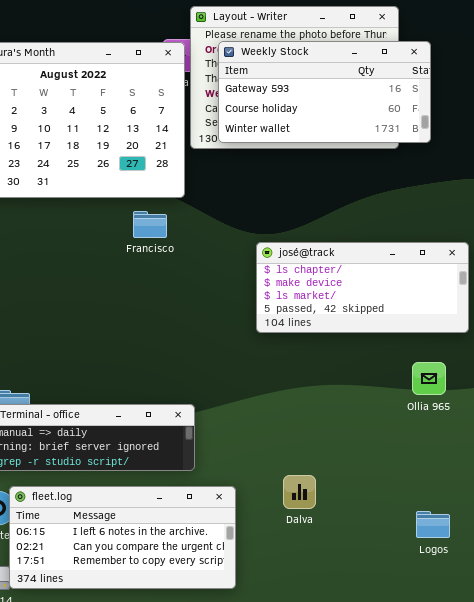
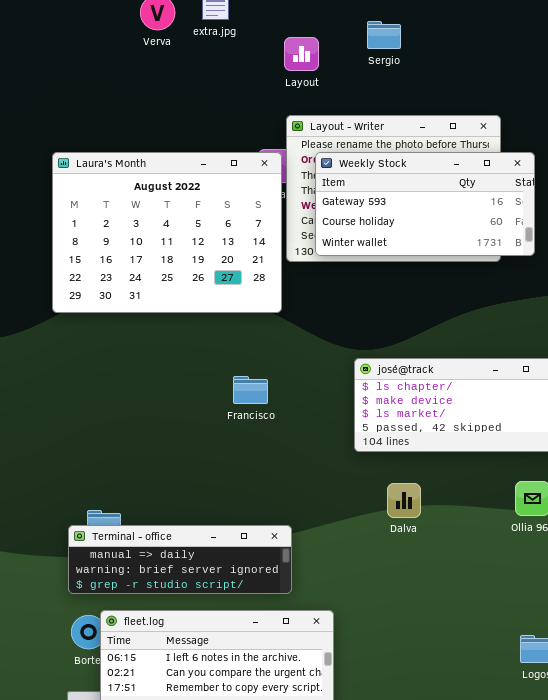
Francisco: [133,211,167,238] -> [233,376,268,404], moved
Dalva: [283,475,316,509] -> [387,483,421,518], moved

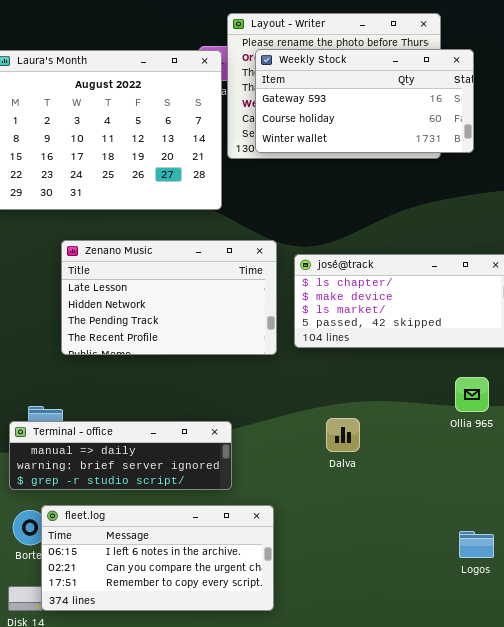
Zenano Music: none -> [61,240,277,355], opened
Dalva: [387,483,421,518] -> [326,418,360,452], moved

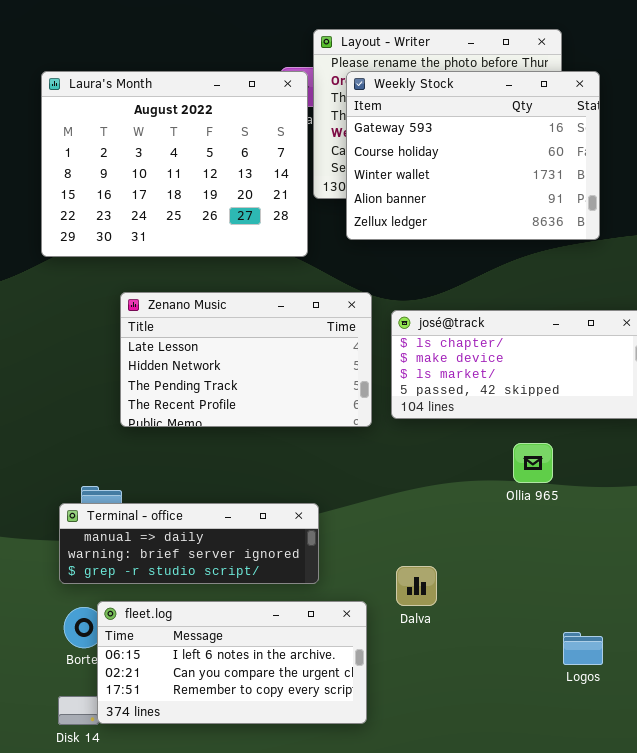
Weekly Stock: [255,49,474,153] -> [346,71,600,240], resized
Ollia 965: [455,377,489,412] -> [513,443,553,483], moved
Dalva: [326,418,360,452] -> [396,566,437,606], moved
Logos: [459,531,494,558] -> [563,632,603,665], moved

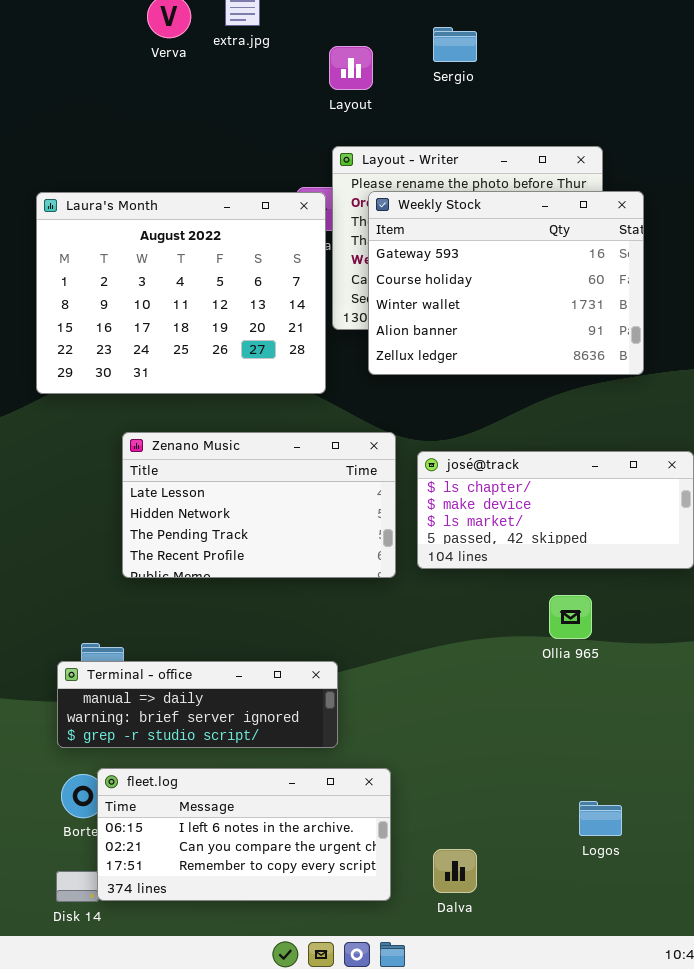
Dalva: [396,566,437,606] -> [433,849,477,893], moved
Logos: [563,632,603,665] -> [579,801,622,836], moved

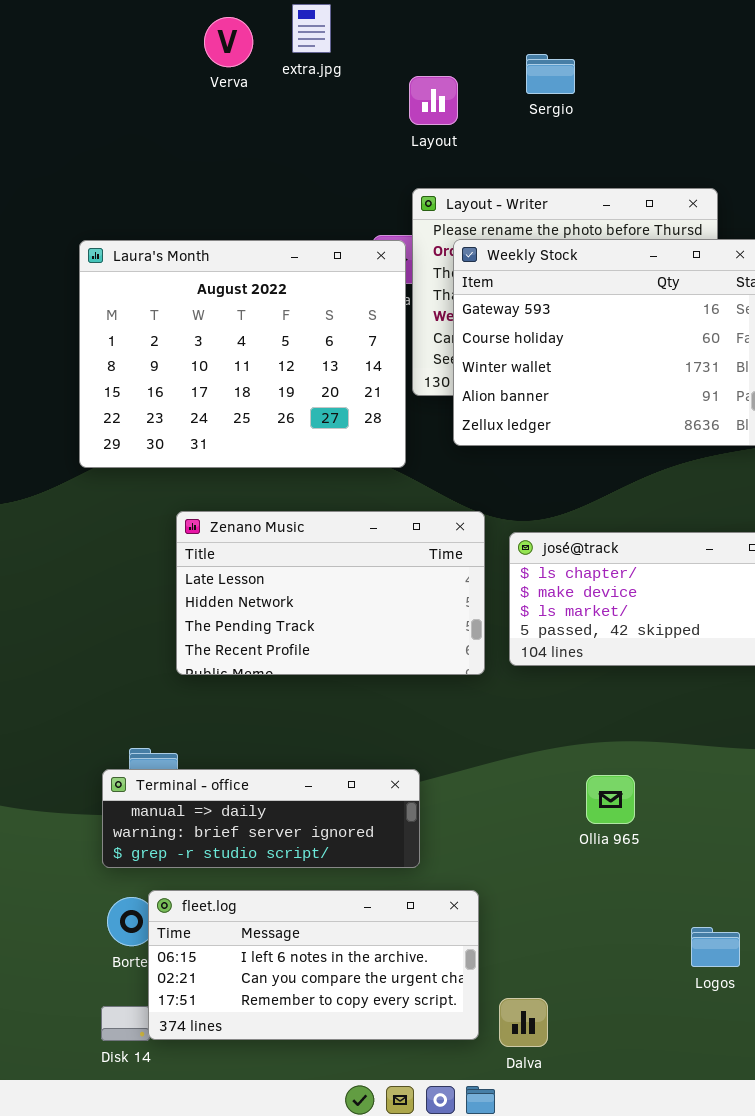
Ollia 965: [549,595,592,639] -> [586,775,635,824], moved
Dalva: [433,849,477,893] -> [499,998,548,1047], moved

